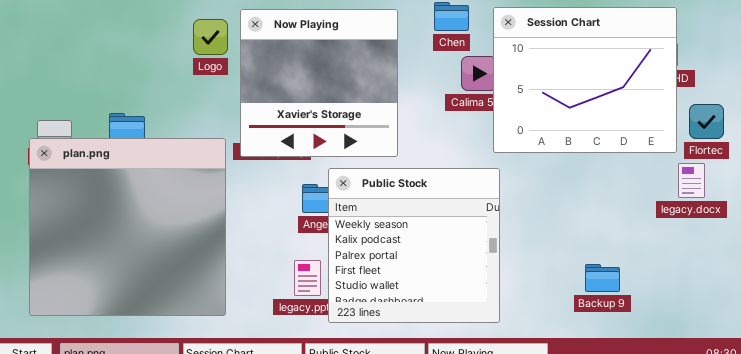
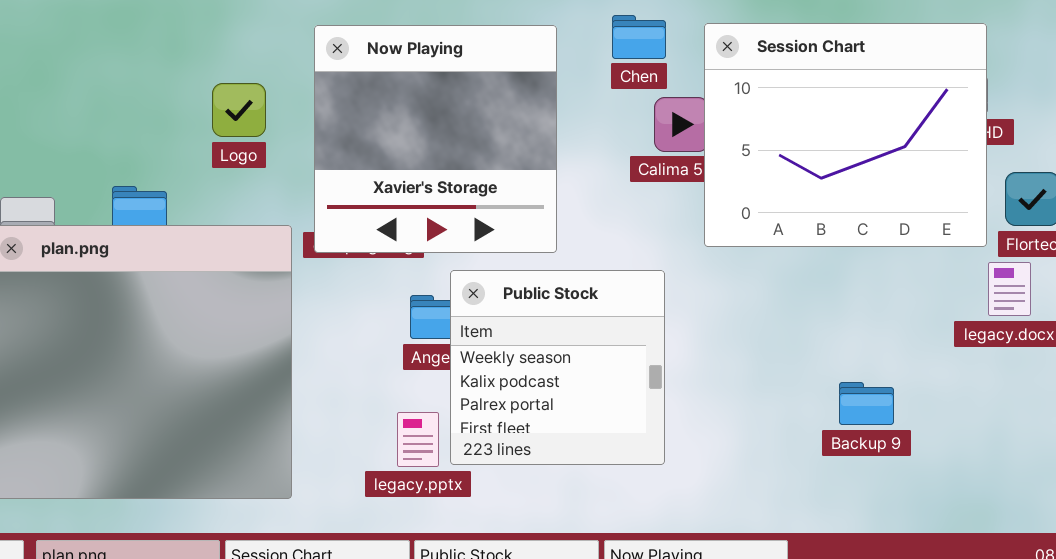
Logo: [193,19,228,55] -> [212,83,266,137], moved
Public Stock: [328,168,500,323] -> [450,270,665,465], resized
Backup 9: [585,264,620,292] -> [839,382,894,425], moved

